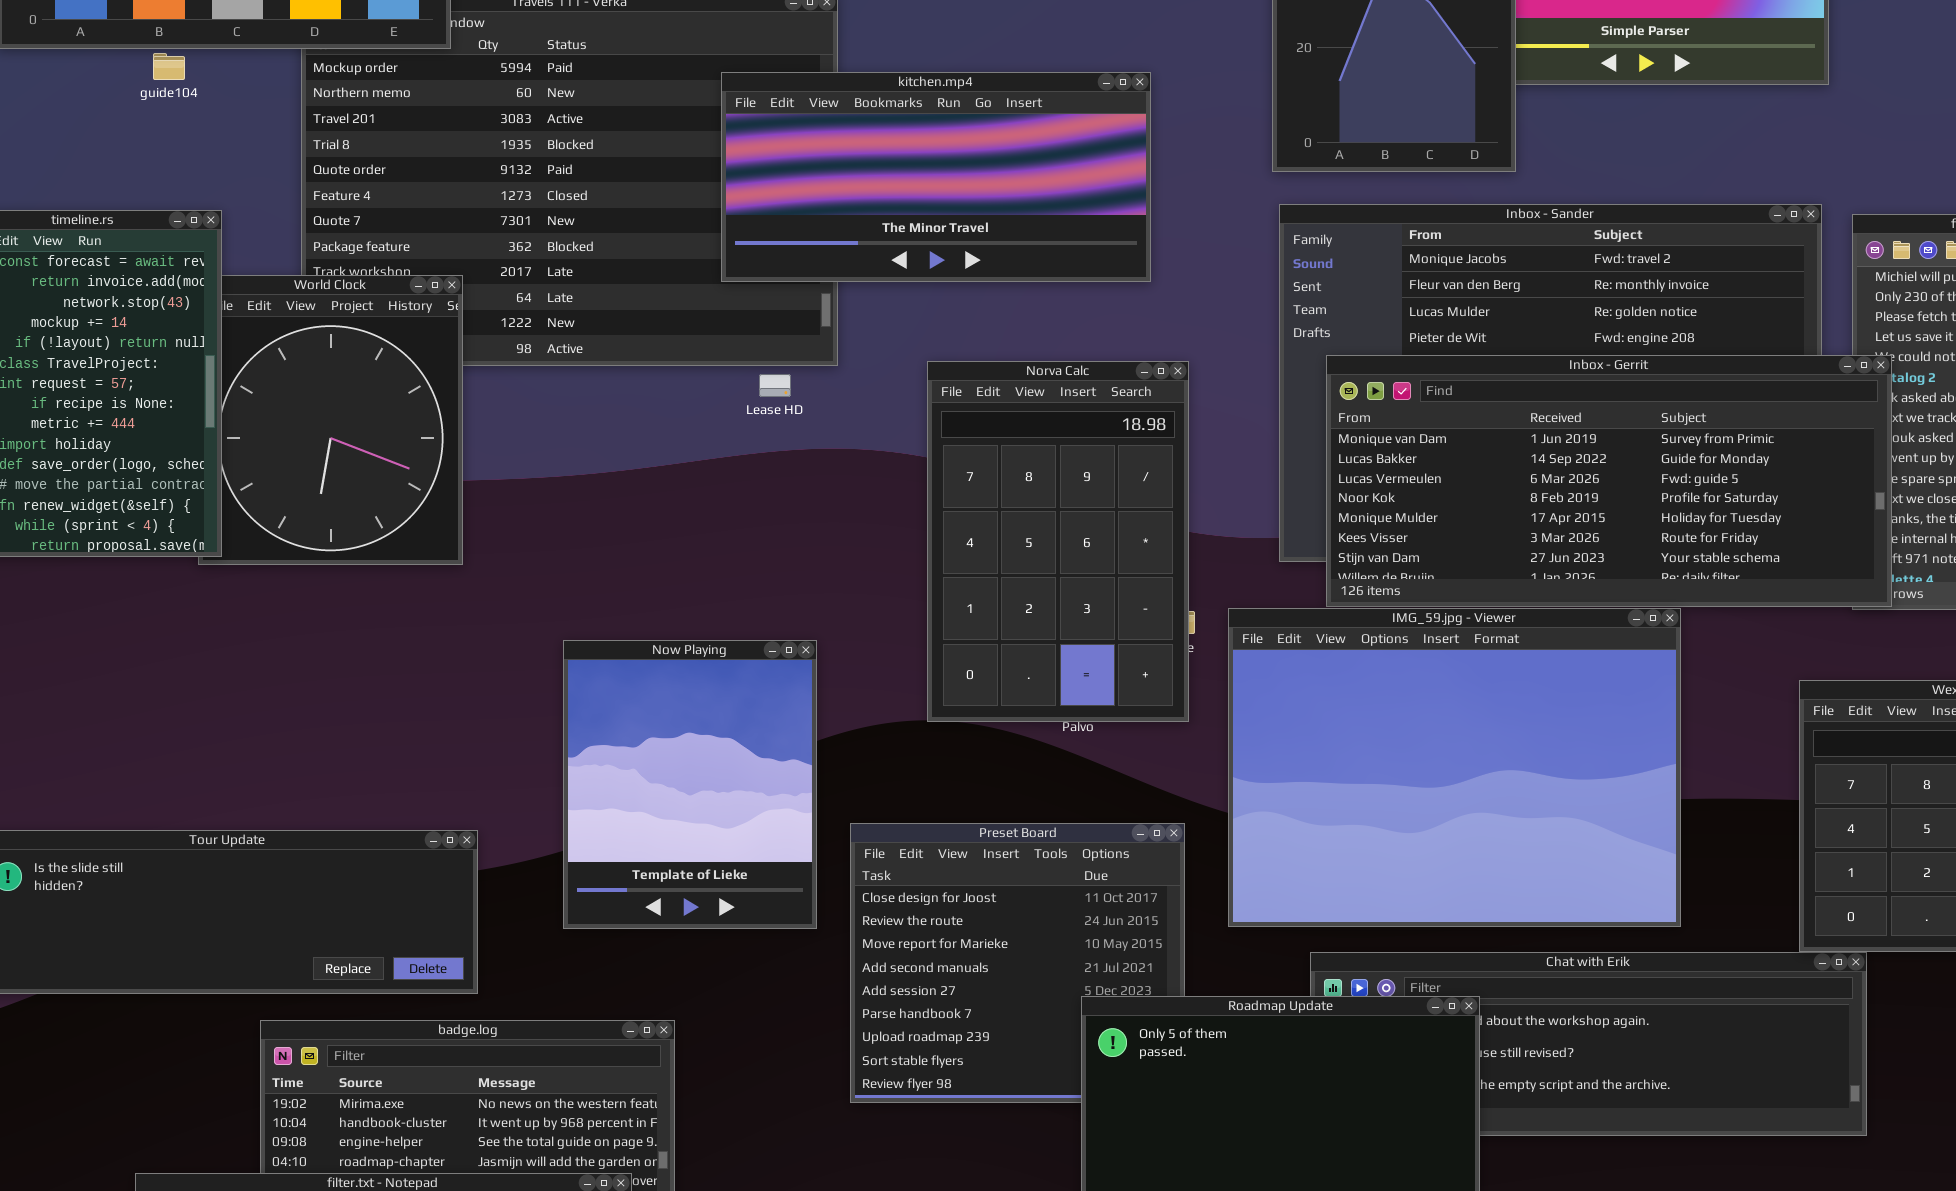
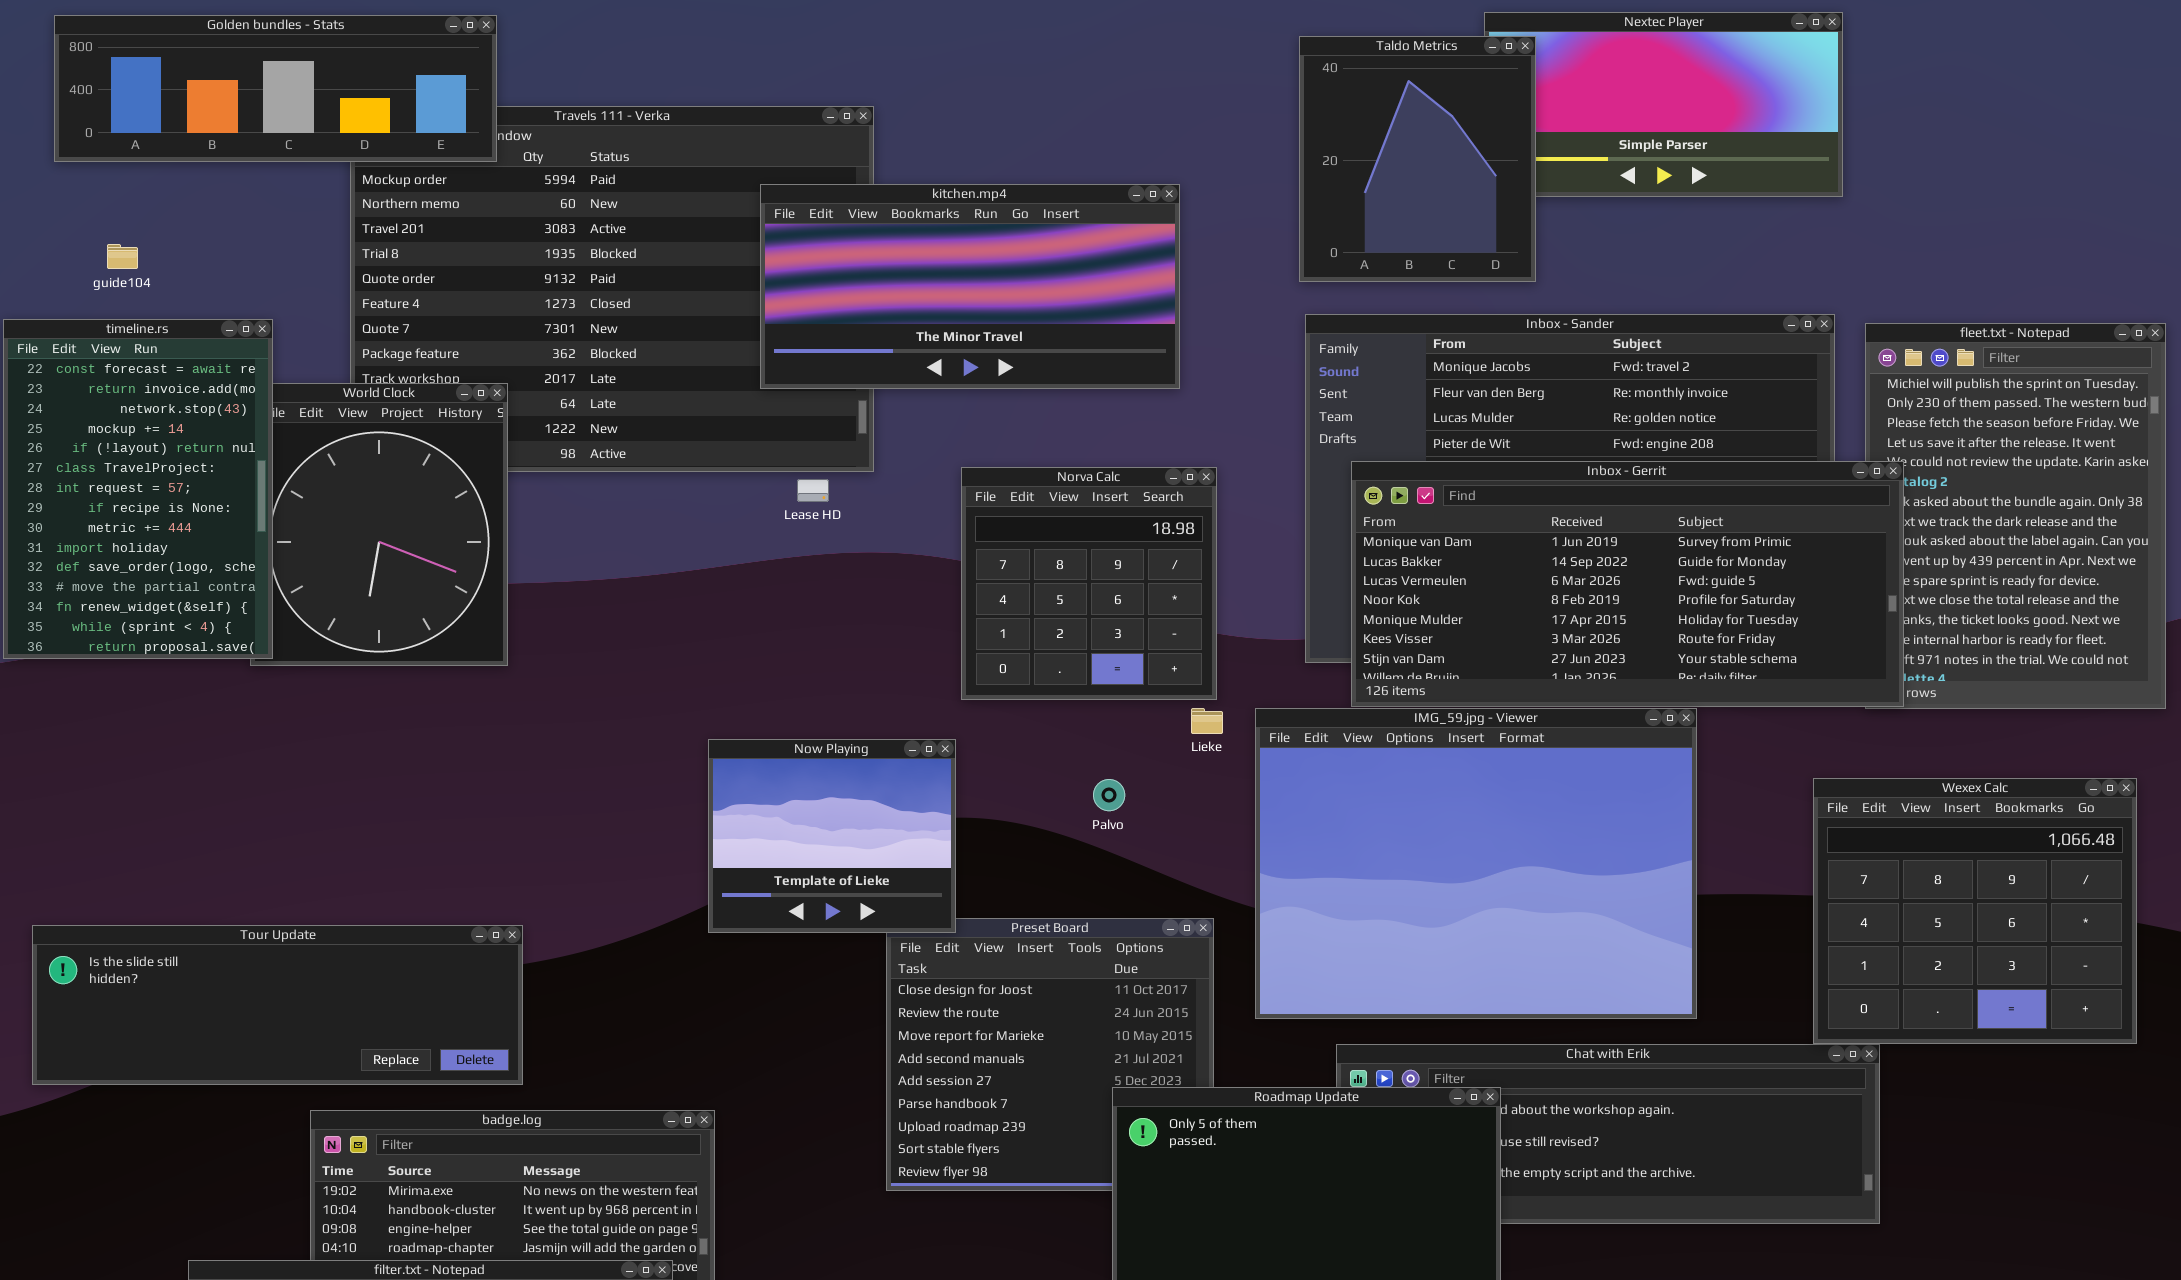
guide104: [153,53,185,80] -> [107,244,138,269], moved
Norva Calc: [927,361,1189,722] -> [961,467,1217,700], resized
Now Playing: [563,640,817,929] -> [708,739,956,933], moved, resized

